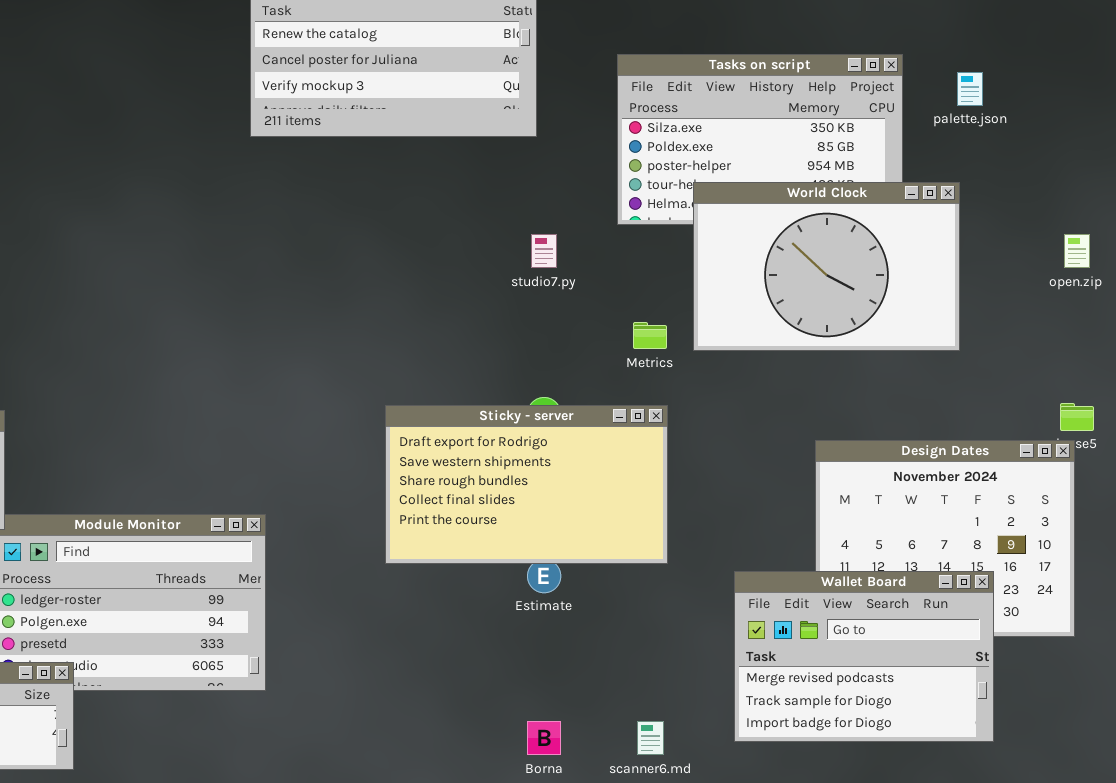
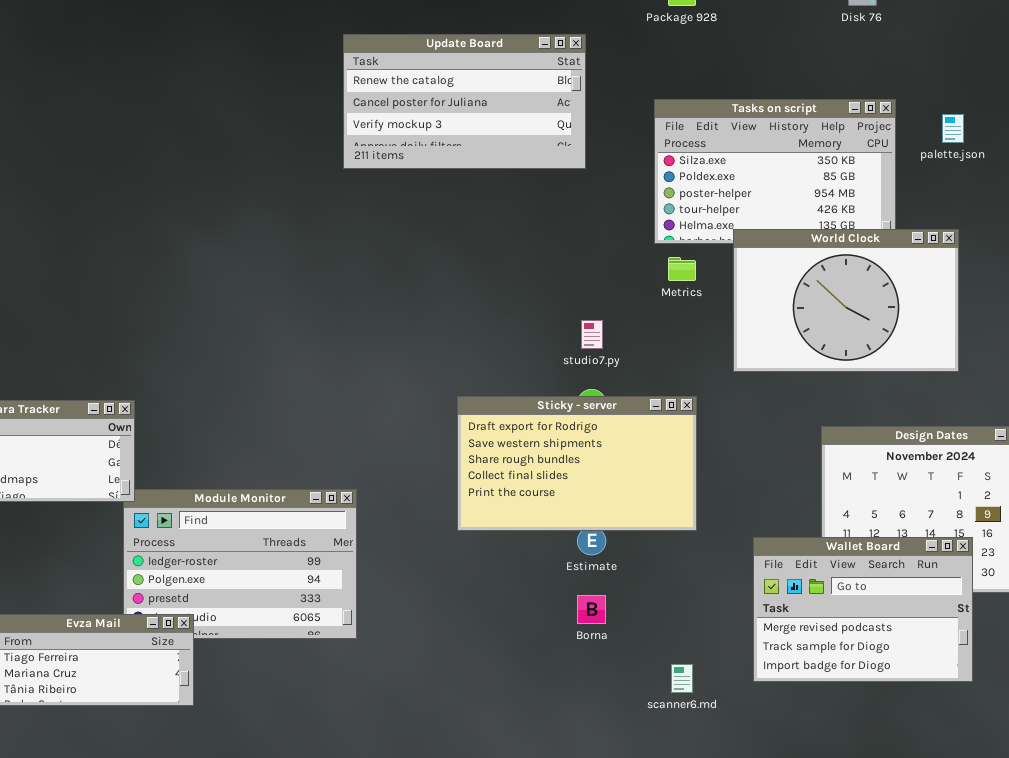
World Clock: [693,182,960,351] -> [733,229,959,372], moved
studio7.py: [531,234,557,268] -> [581,320,603,349], moved
Metrics: [633,322,667,349] -> [668,257,696,281], moved
Borna: [527,721,561,755] -> [577,595,606,624], moved

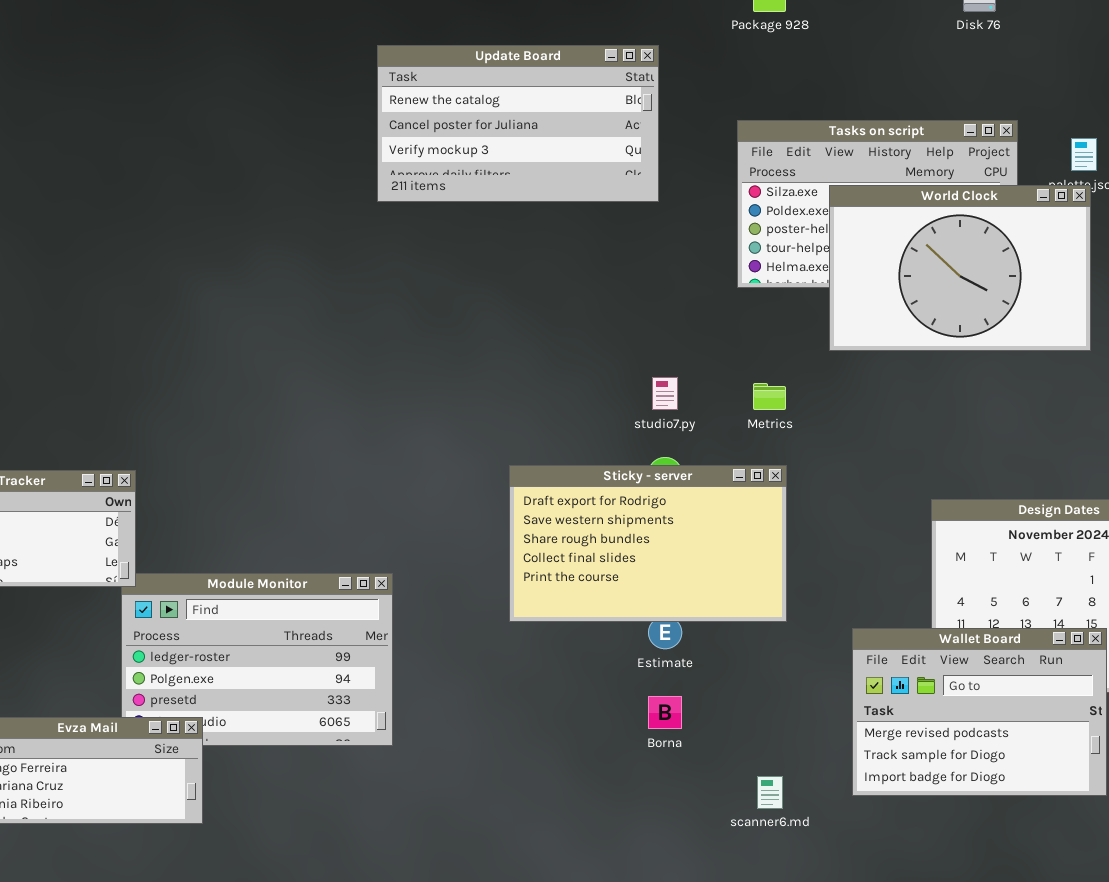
World Clock: [733,229,959,372] -> [829,185,1091,351], moved
Metrics: [668,257,696,281] -> [753,383,786,410], moved

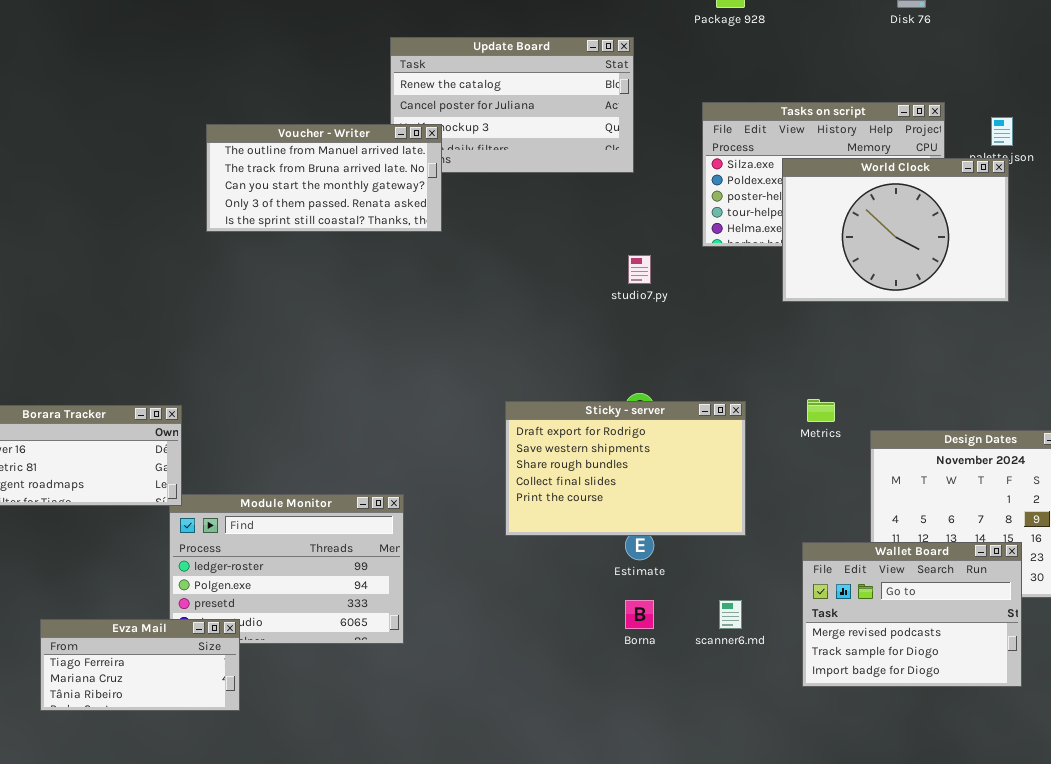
Voucher - Writer: none -> [206,124,442,232], opened
studio7.py: [652,377,678,410] -> [628,255,651,284], moved
Metrics: [753,383,786,410] -> [807,399,835,422], moved
scanner6.md: [757,776,783,809] -> [719,600,742,629], moved

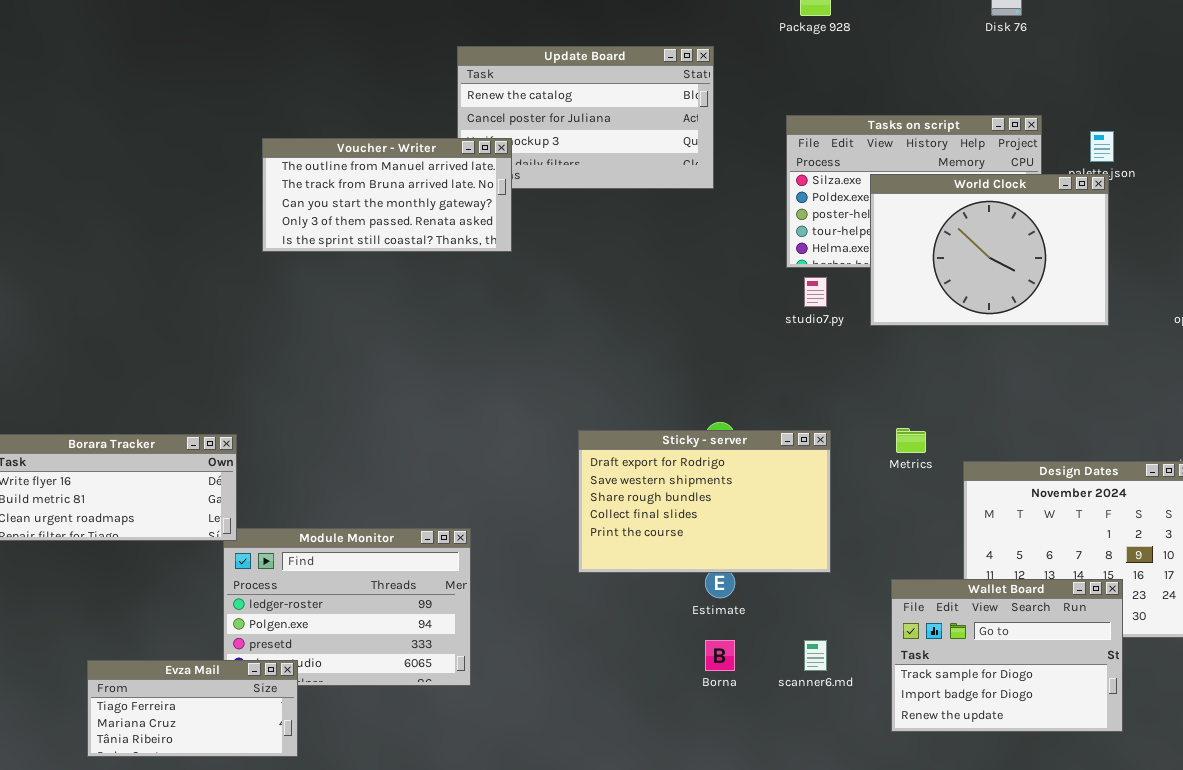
studio7.py: [628,255,651,284] -> [804,277,827,307], moved
Wallet Board: [802,542,1022,687] -> [891,579,1123,732], scrolled down 1 row

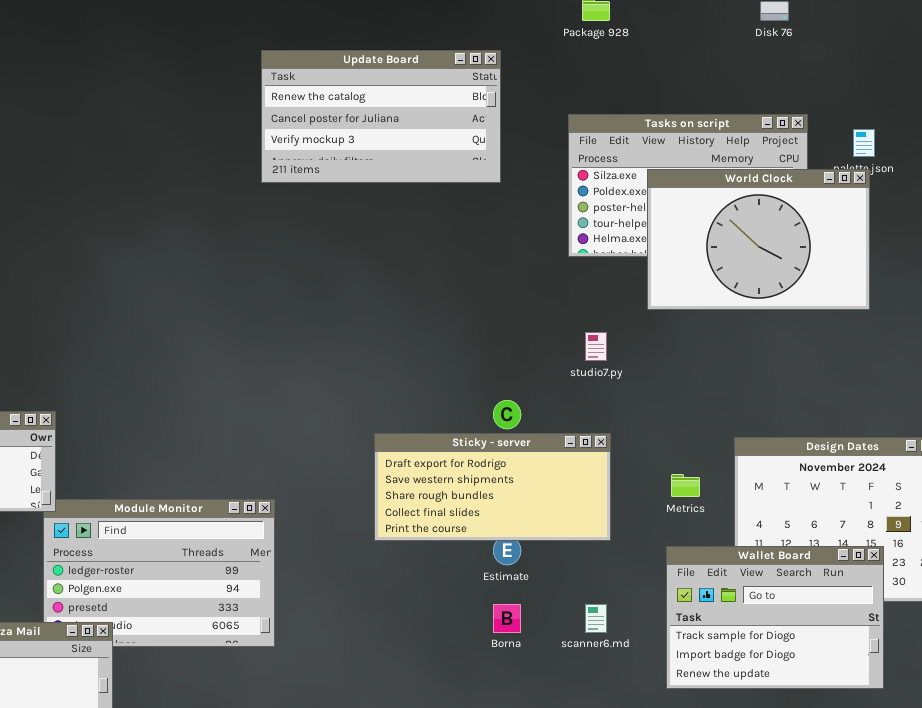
Voucher - Writer: [262,138,512,252] -> none, closed
studio7.py: [804,277,827,307] -> [585,332,607,361], moved
Metrics: [896,428,926,453] -> [671,474,700,497], moved
Sticky - server: [578,430,831,573] -> [374,433,611,541], resized

